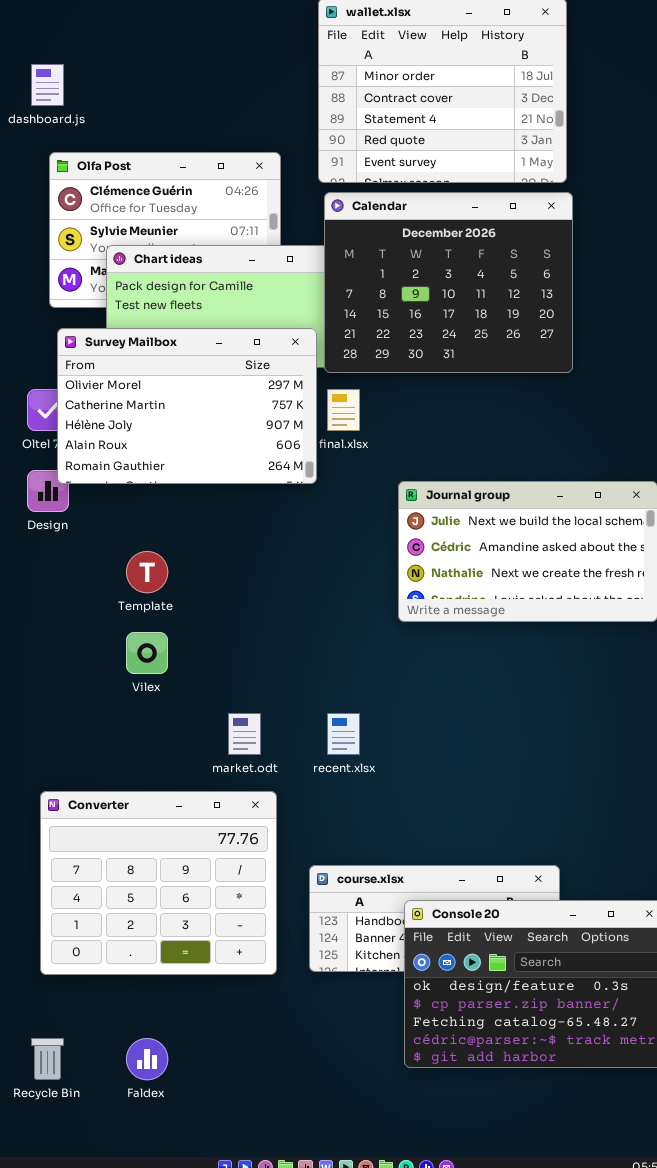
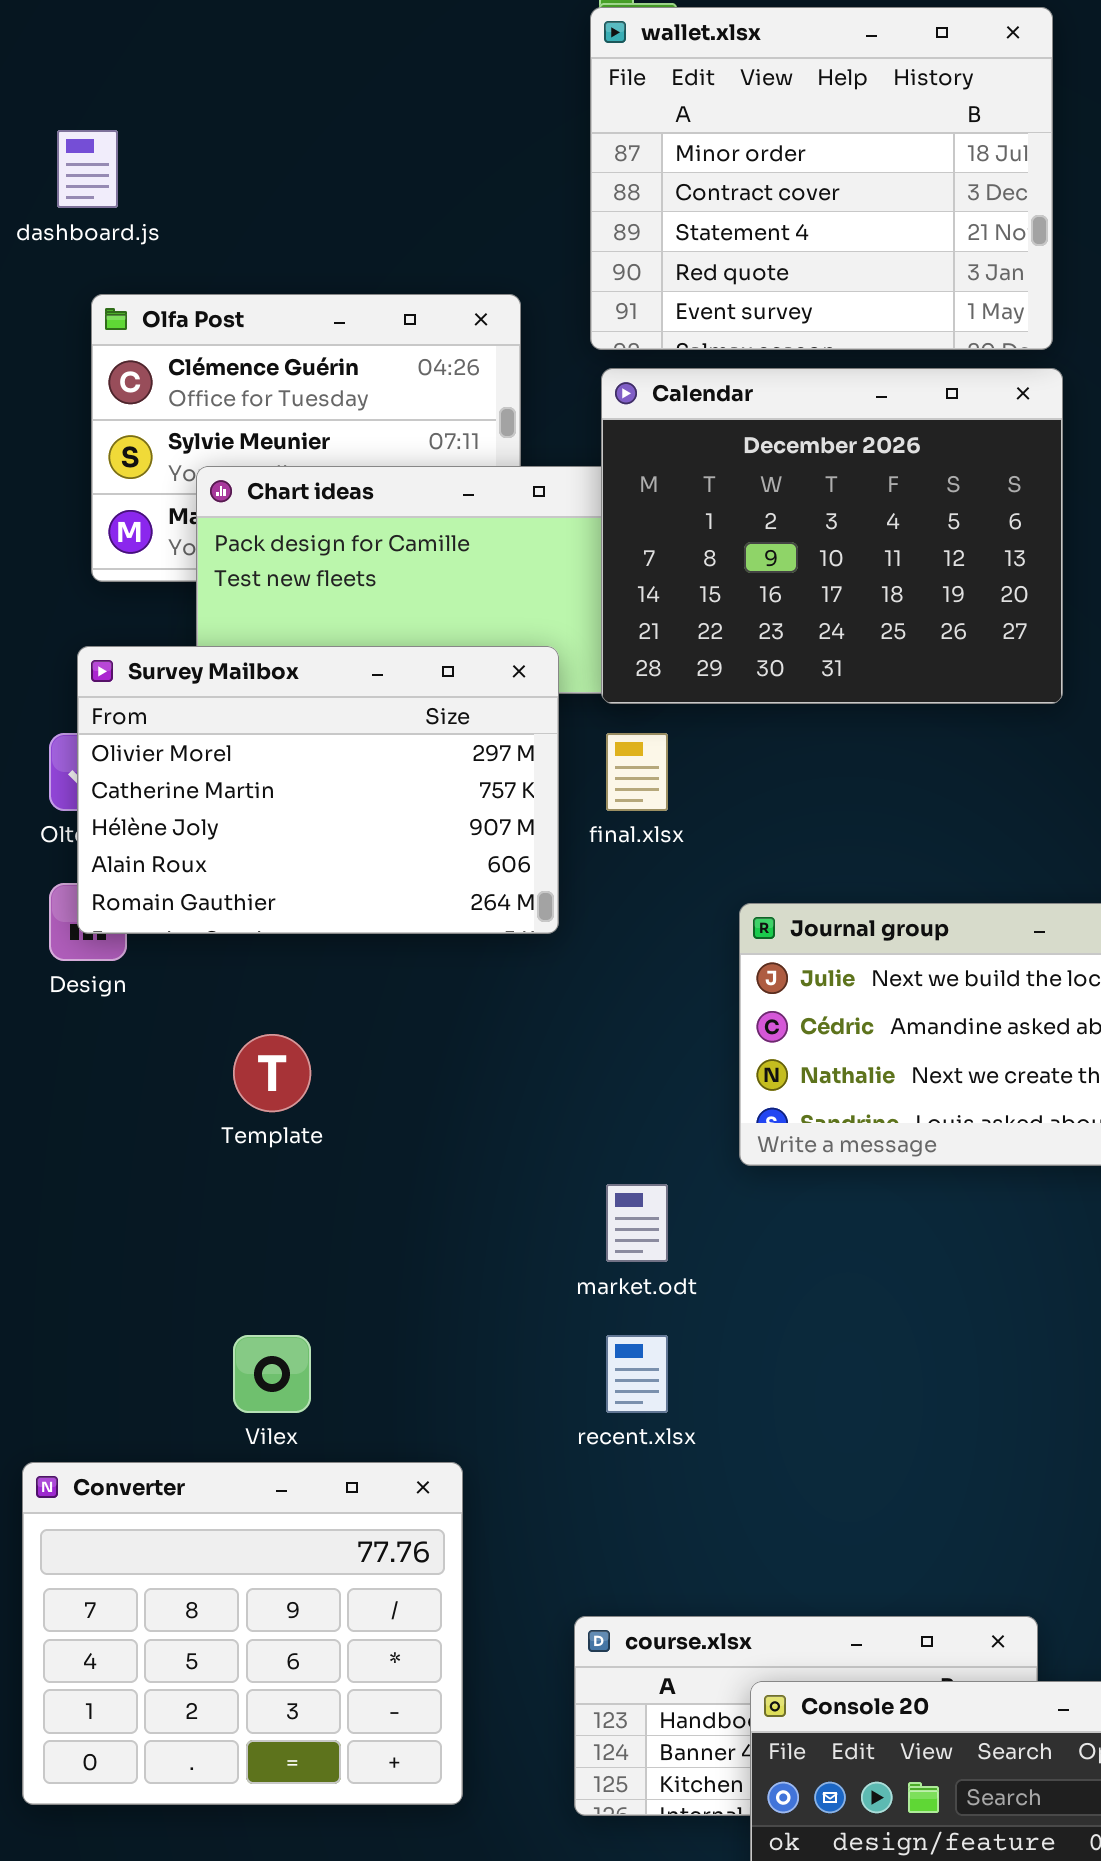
Survey Mailbox: [57,328,317,484] -> [77,646,559,934], moved
Vilex: [126,632,168,674] -> [233,1335,311,1413], moved
market.odt: [228,713,261,755] -> [606,1184,668,1262], moved
Converter: [40,791,277,975] -> [22,1462,463,1805], moved

